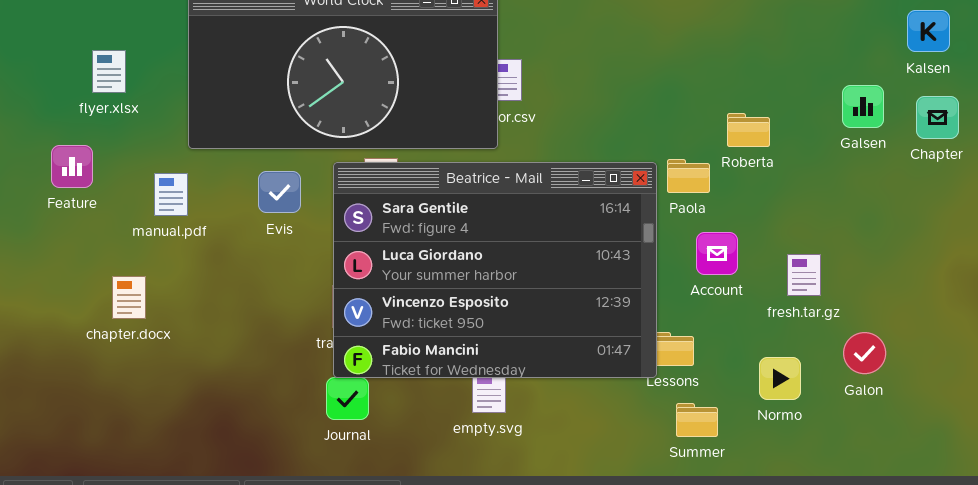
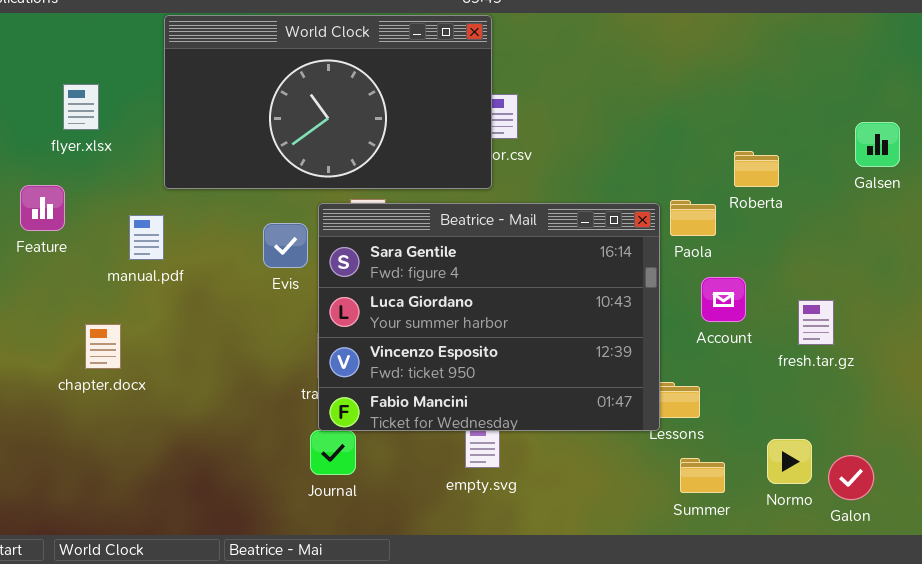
Evis: [258,171,301,213] -> [263,223,308,268], moved
Galon: [843,332,886,374] -> [828,455,874,500], moved
Normo: [759,357,801,400] -> [767,439,812,484], moved

